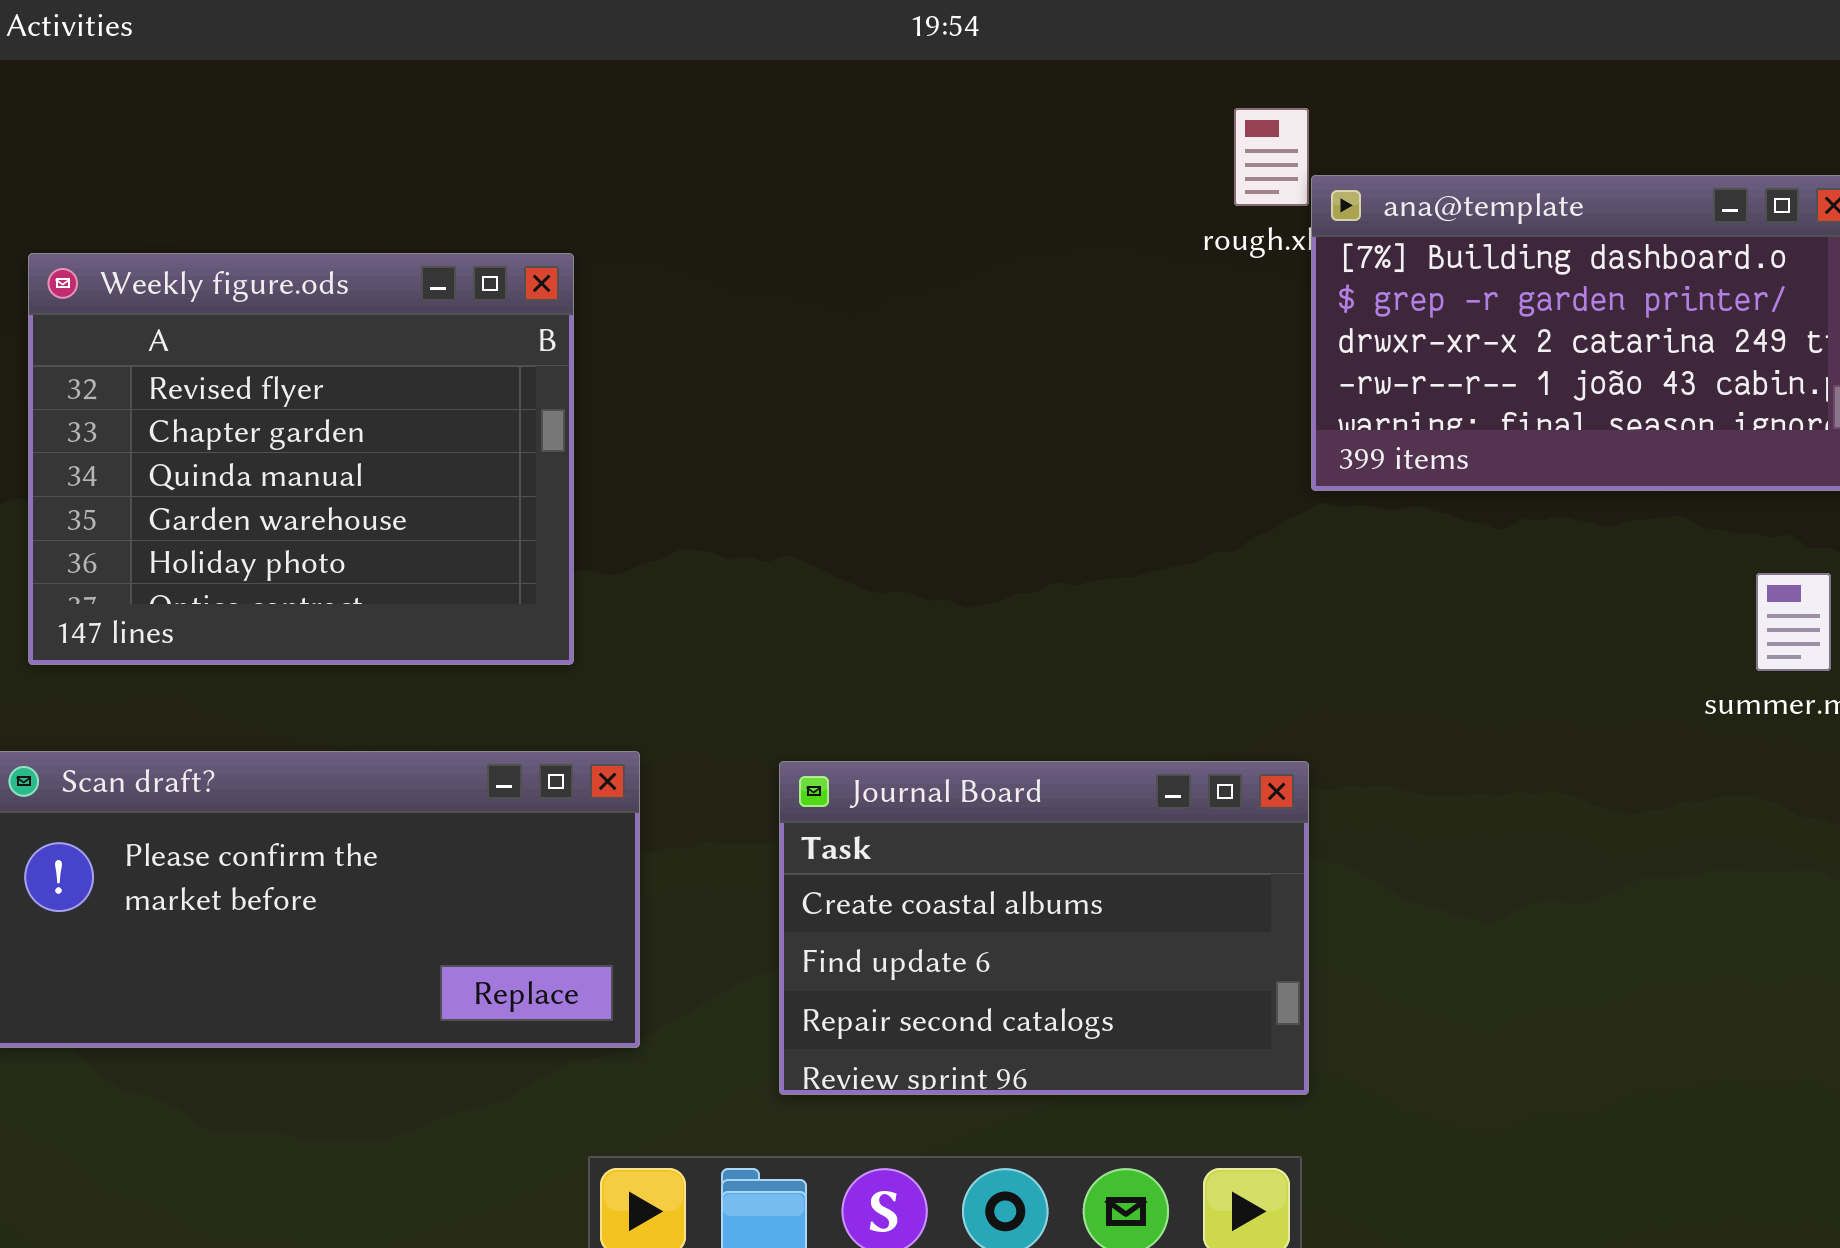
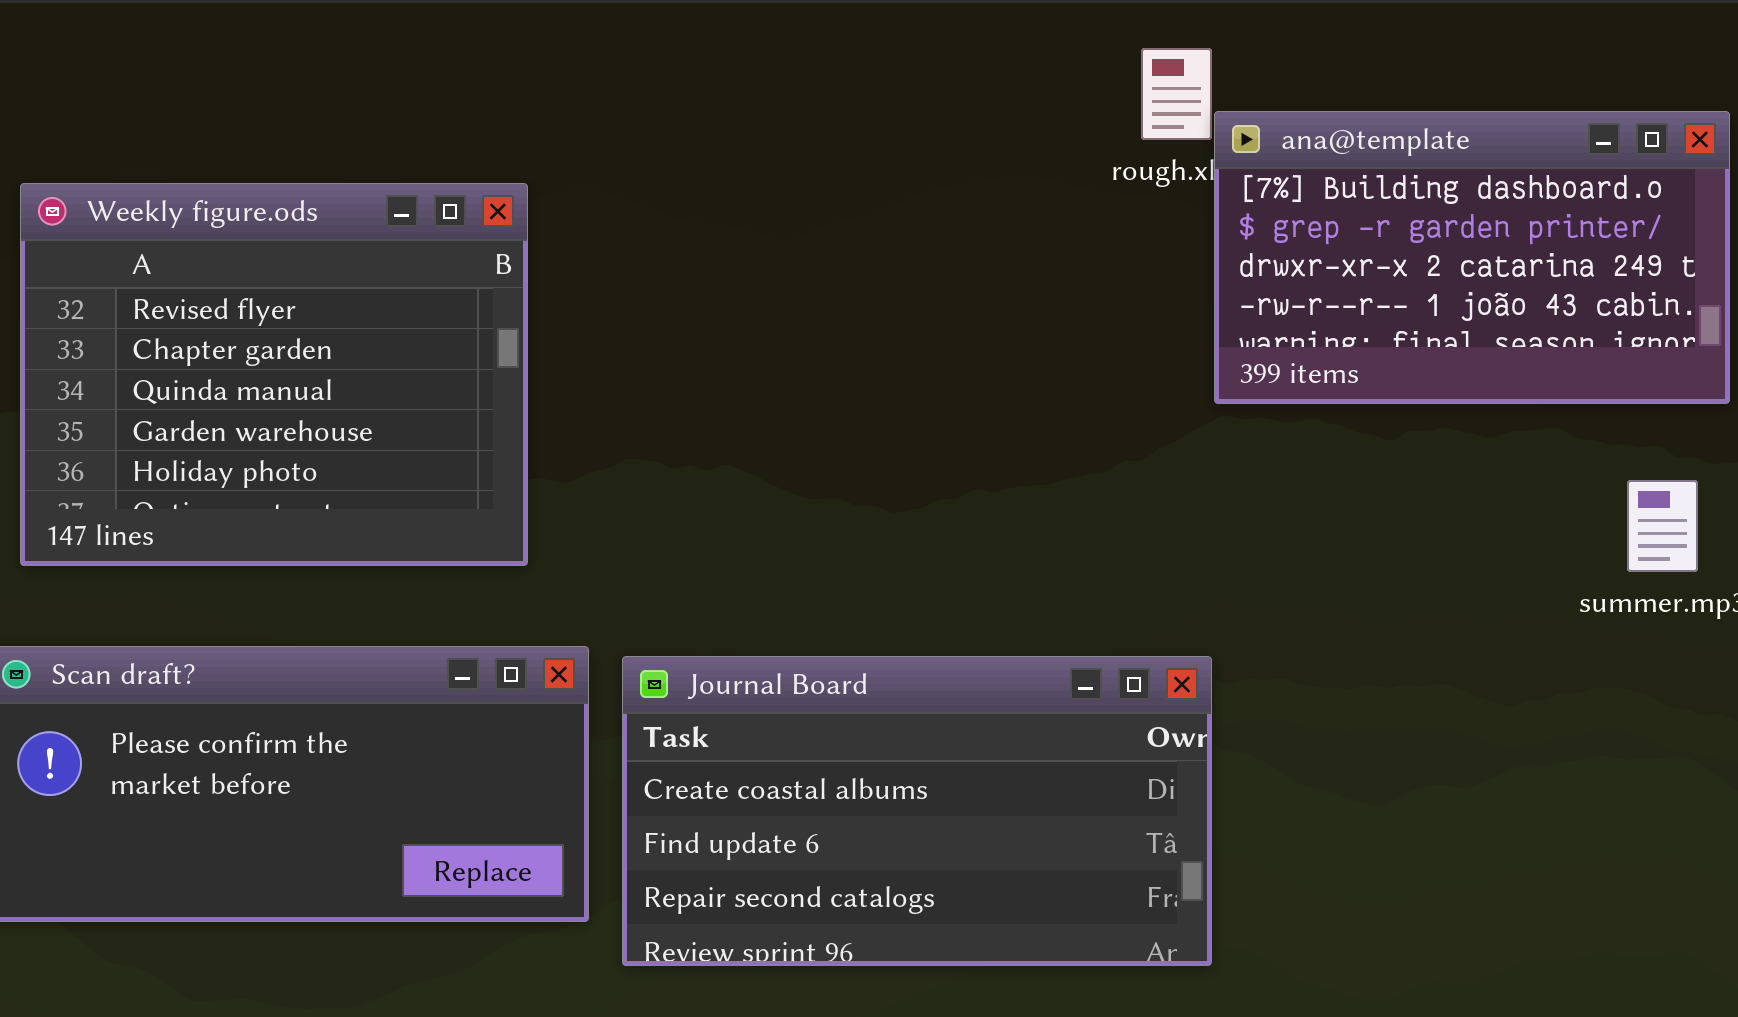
Journal Board: [779,761,1309,1095] -> [622,656,1212,966], resized

